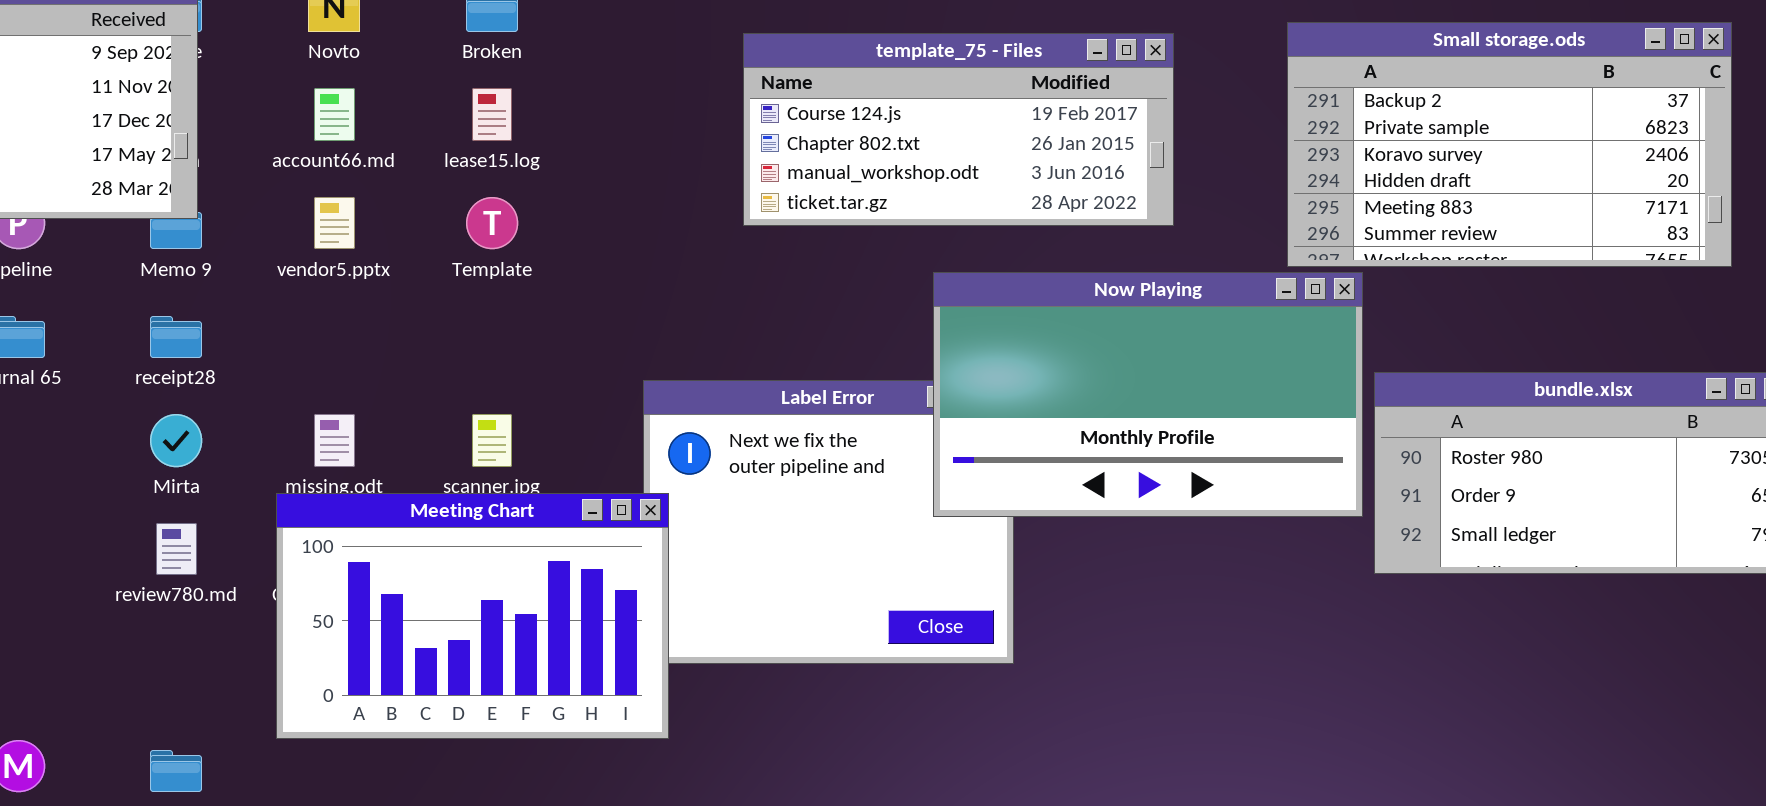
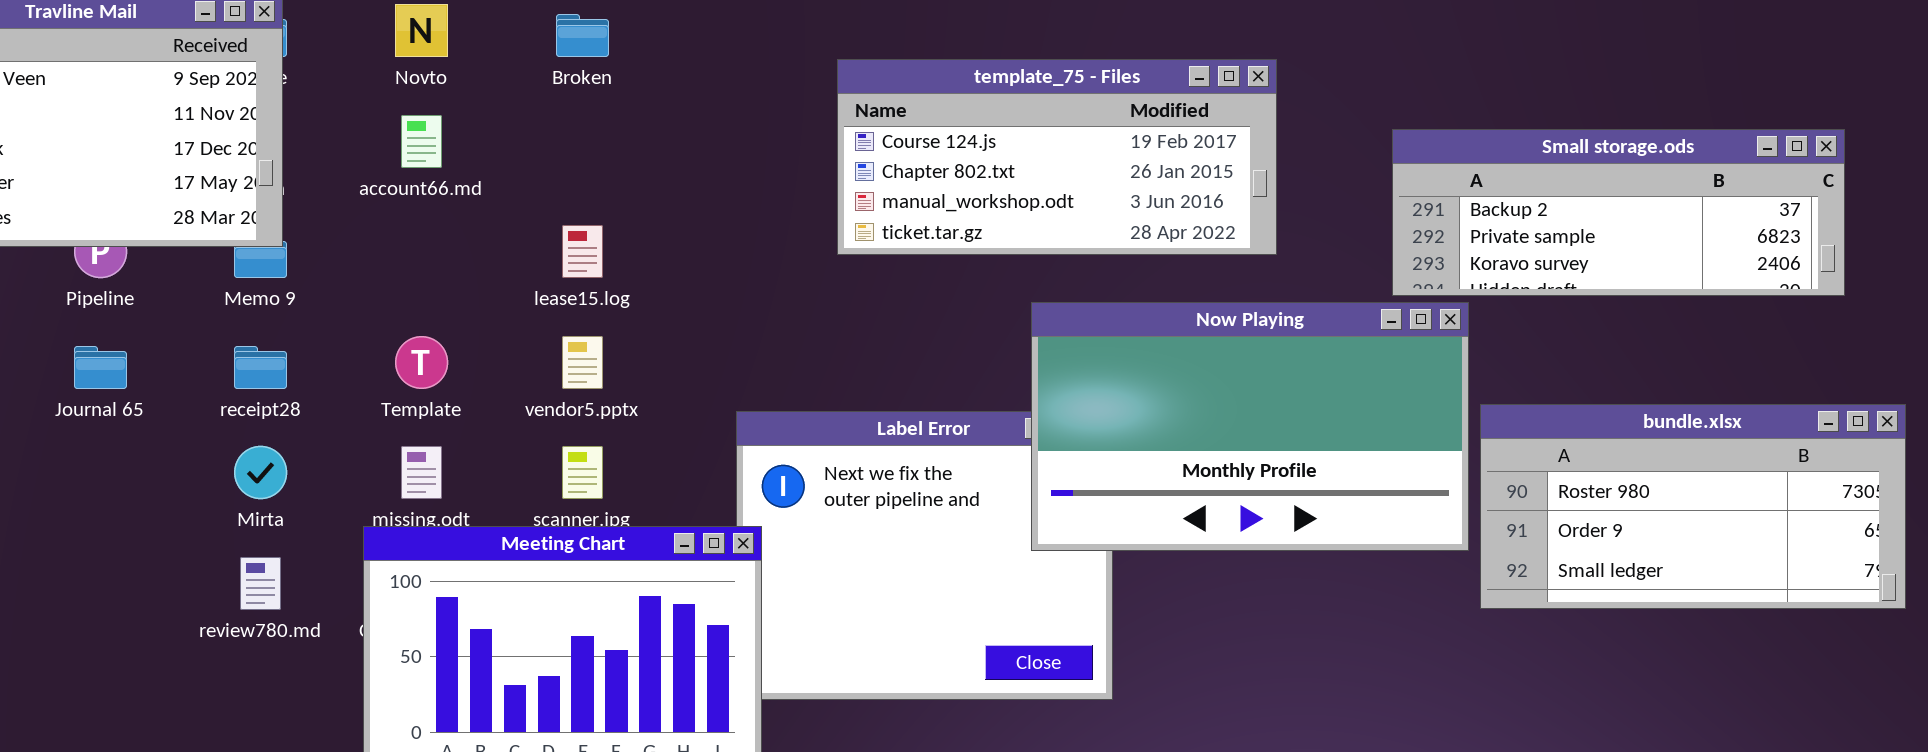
Small storage.ods: [1287,22,1732,267] -> [1392,129,1845,296], resized
lease15.log: [472,88,512,141] -> [562,225,603,278], moved
vendor5.pptx: [314,197,355,249] -> [562,336,603,389], moved
Template: [466,197,518,249] -> [395,336,448,389], moved

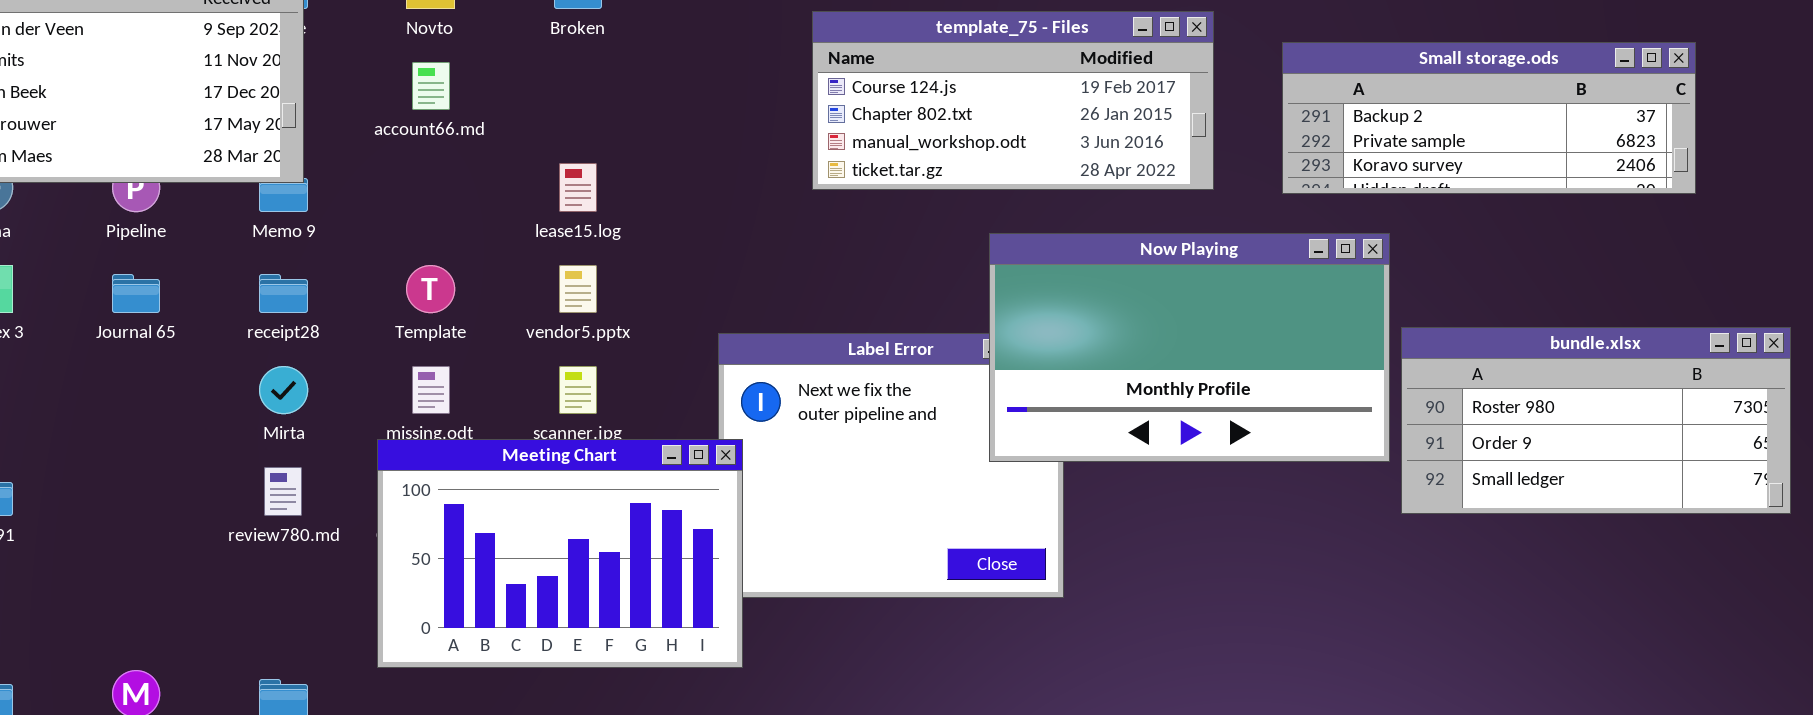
Small storage.ods: [1392,129,1845,296] -> [1282,42,1696,194], moved

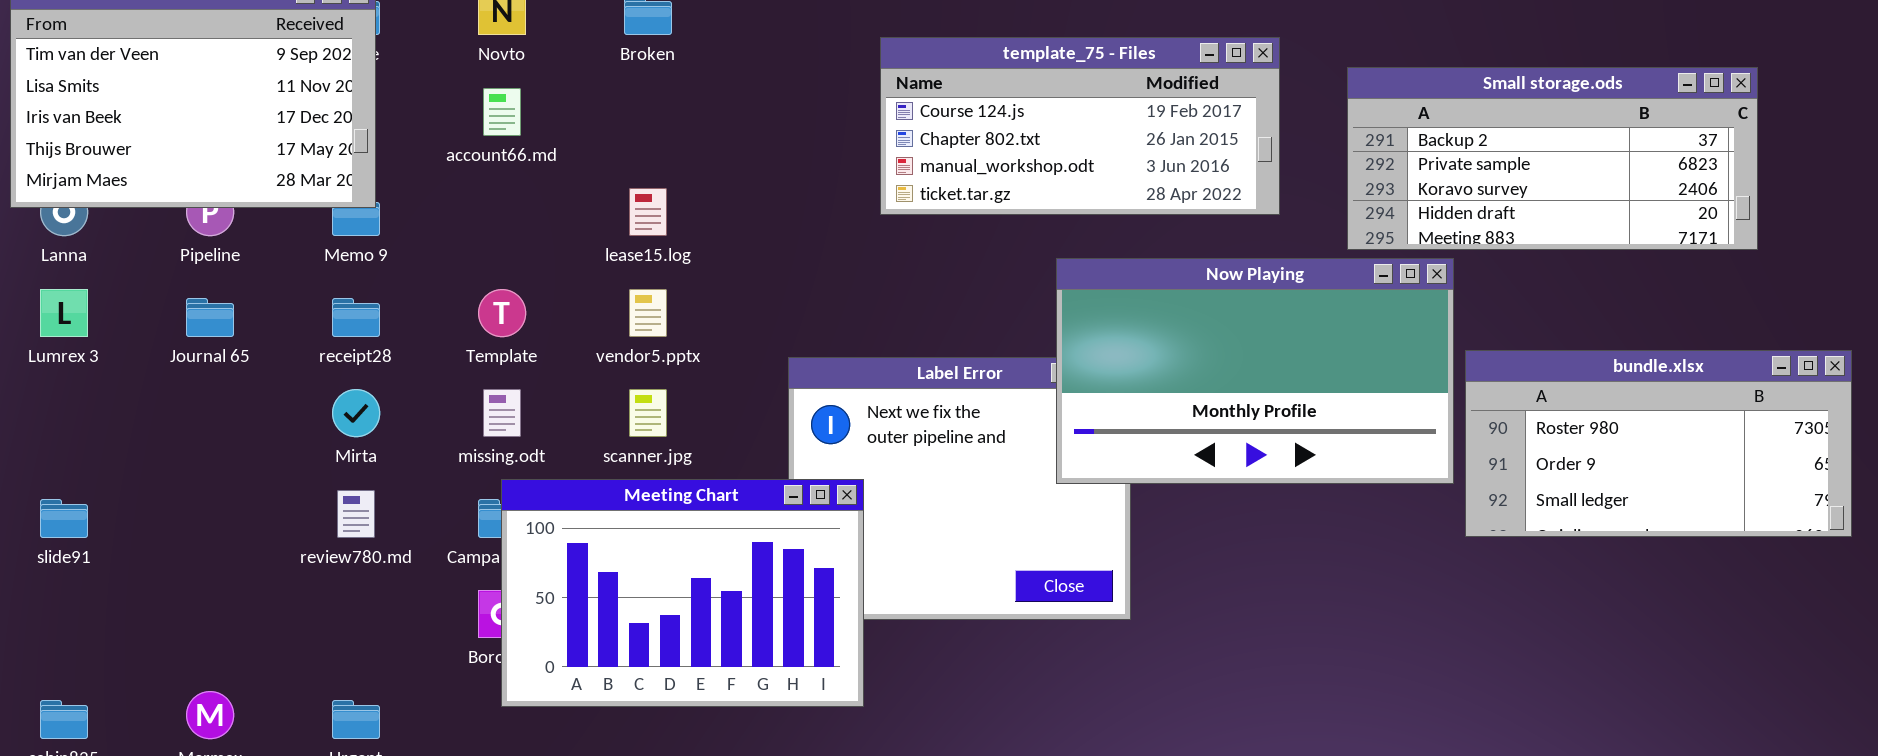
Small storage.ods: [1282,42,1696,194] -> [1347,67,1758,250], resized
Meeting Chart: [377,439,743,668] -> [501,479,864,707], moved

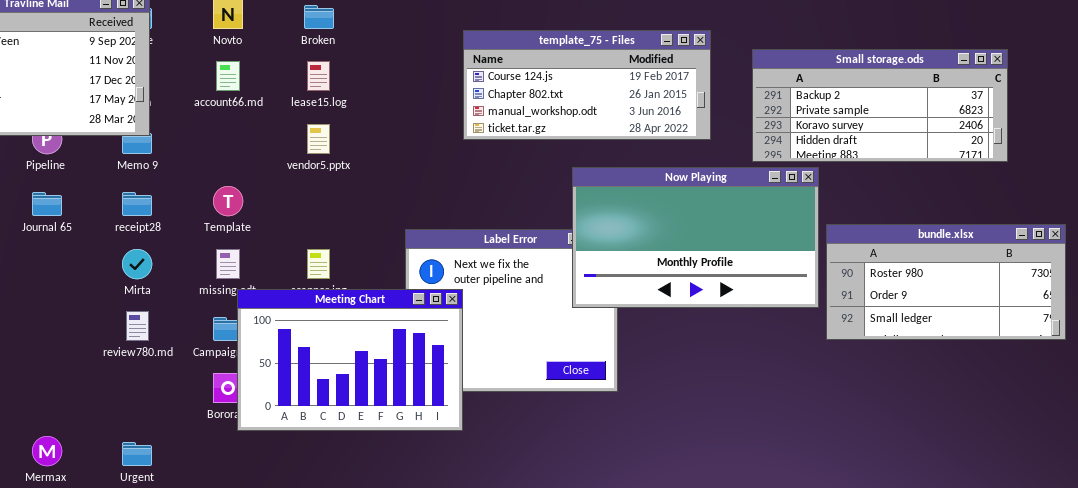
lease15.log: [629,188,667,236] -> [307,61,330,91], moved
vendor5.pptx: [629,289,667,337] -> [307,124,330,154], moved
Meeting Chart: [501,479,864,707] -> [237,289,463,431], moved

